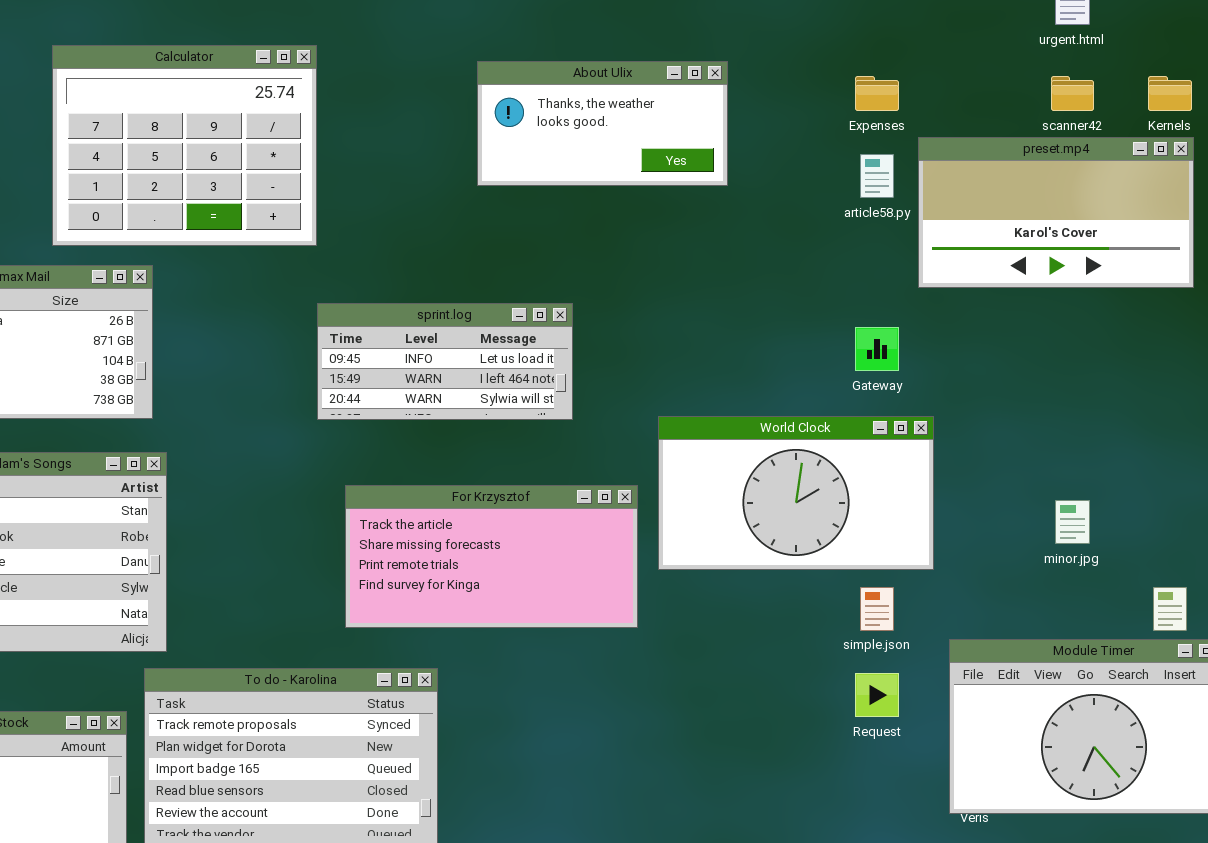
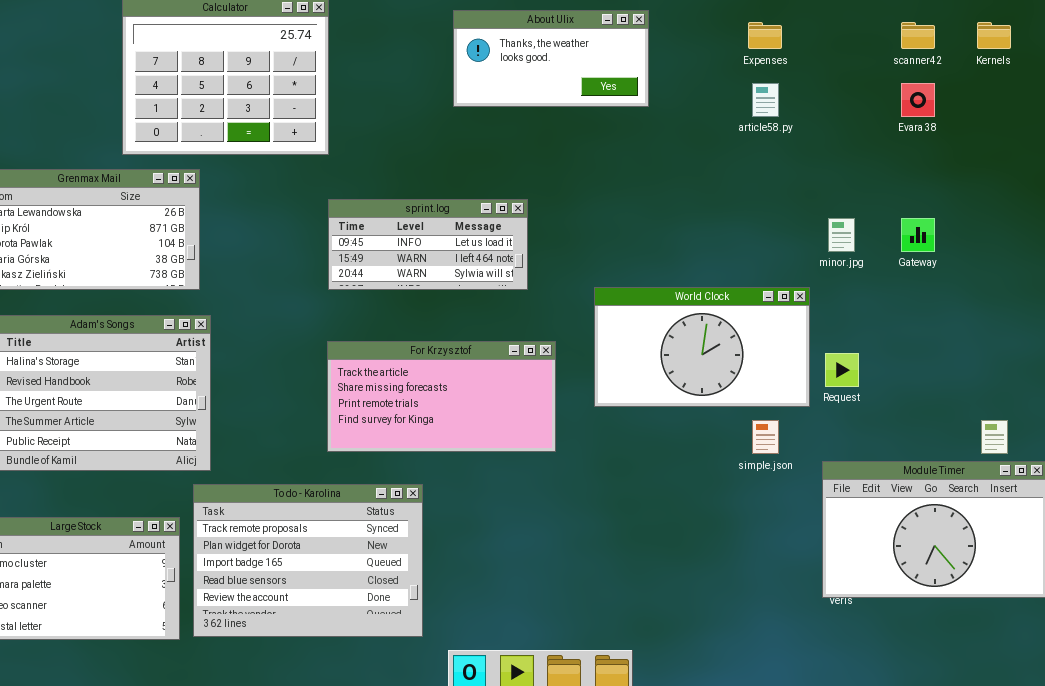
preset.mp4: [918,137,1194,288] -> none, closed
Gateway: [855,327,899,371] -> [901,218,935,252], moved
For Krzysztof: [345,485,638,628] -> [327,341,556,452], moved
minor.jpg: [1055,500,1090,544] -> [828,218,855,252], moved
Request: [855,673,899,717] -> [825,353,859,387], moved

